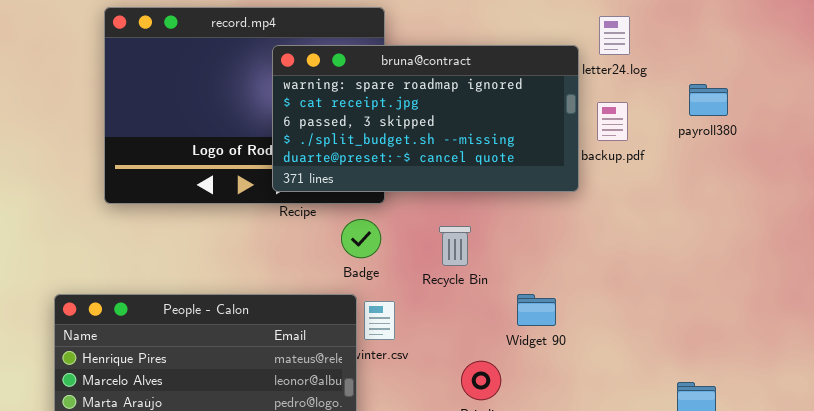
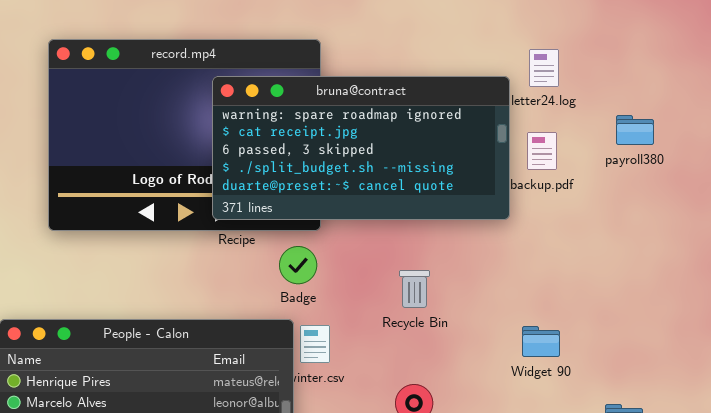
Recycle Bin: [439,226,471,266] -> [399,270,430,308], moved
Widget 90: [517,294,556,326] -> [522,326,560,357], moved

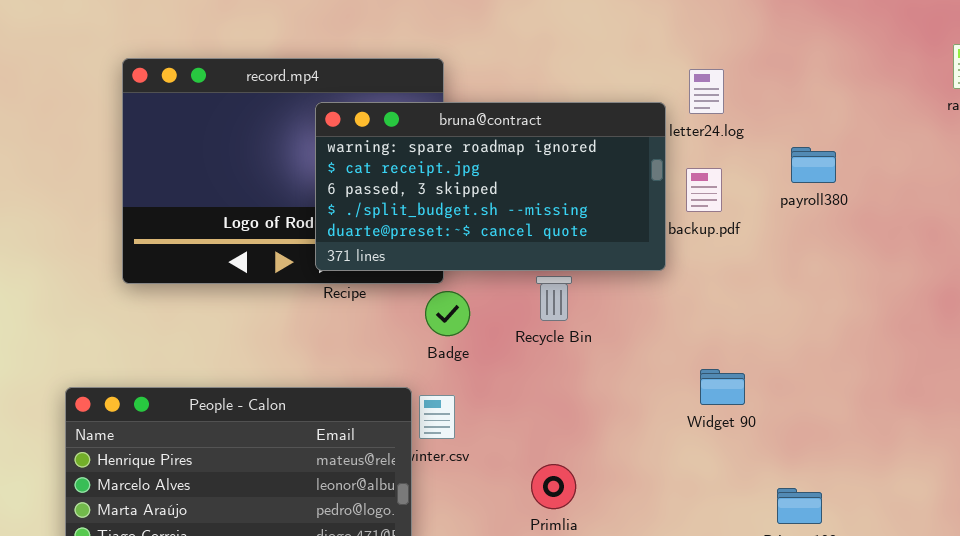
Badge: [279,246,317,284] -> [425,291,470,336], moved
Recycle Bin: [399,270,430,308] -> [536,276,572,321], moved
Widget 90: [522,326,560,357] -> [700,369,745,405], moved

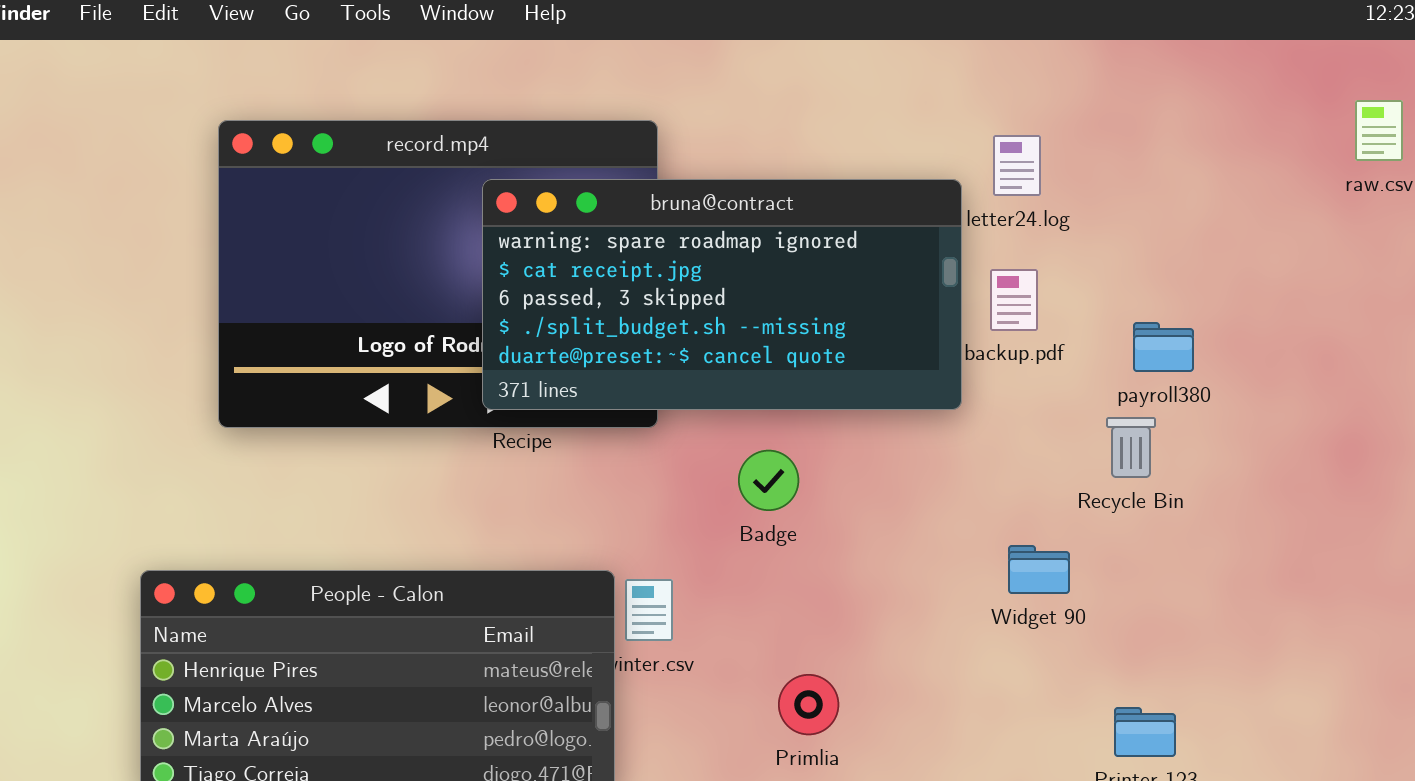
payroll380: [791,147,836,183] -> [1133,322,1194,372], moved
Recycle Bin: [536,276,572,321] -> [1106,417,1156,478], moved
Badge: [425,291,470,336] -> [738,450,799,511], moved

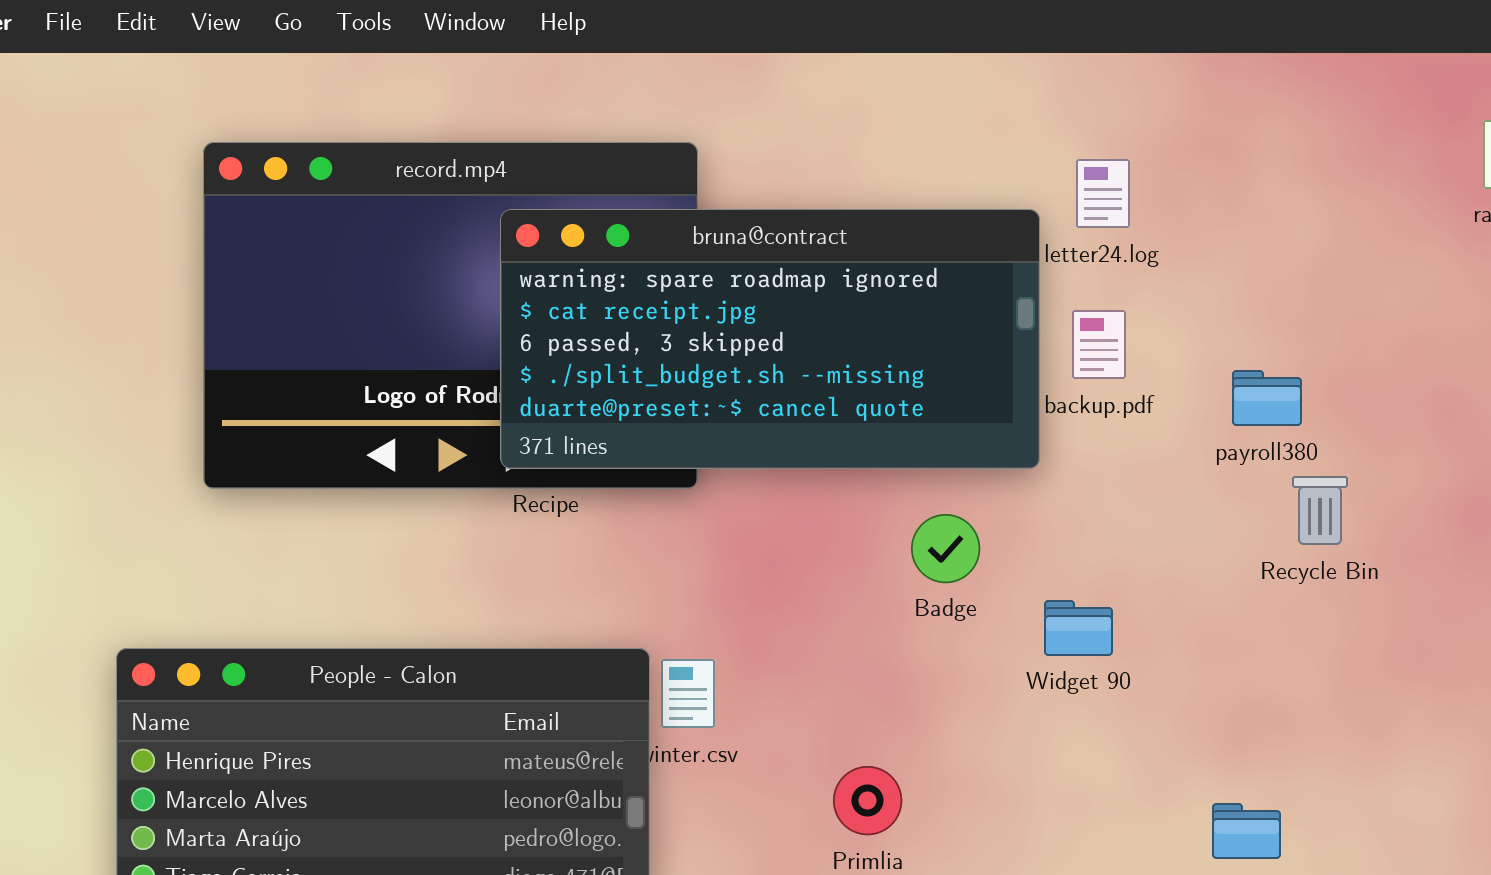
Recycle Bin: [1106,417,1156,478] -> [1292,476,1348,545], moved
Badge: [738,450,799,511] -> [911,514,980,583], moved
Widget 90: [1008,545,1070,594] -> [1044,600,1113,656], moved

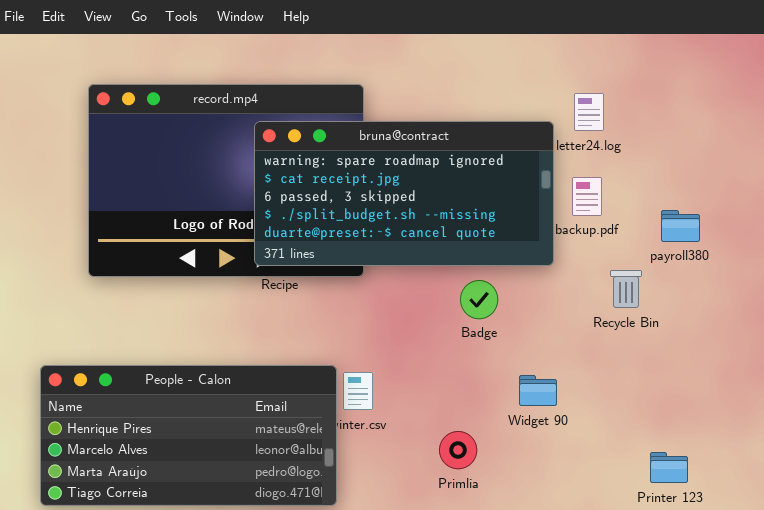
Recycle Bin: [1292,476,1348,545] -> [610,270,642,308], moved
Badge: [911,514,980,583] -> [460,280,498,319], moved
Widget 90: [1044,600,1113,656] -> [519,375,557,406], moved

